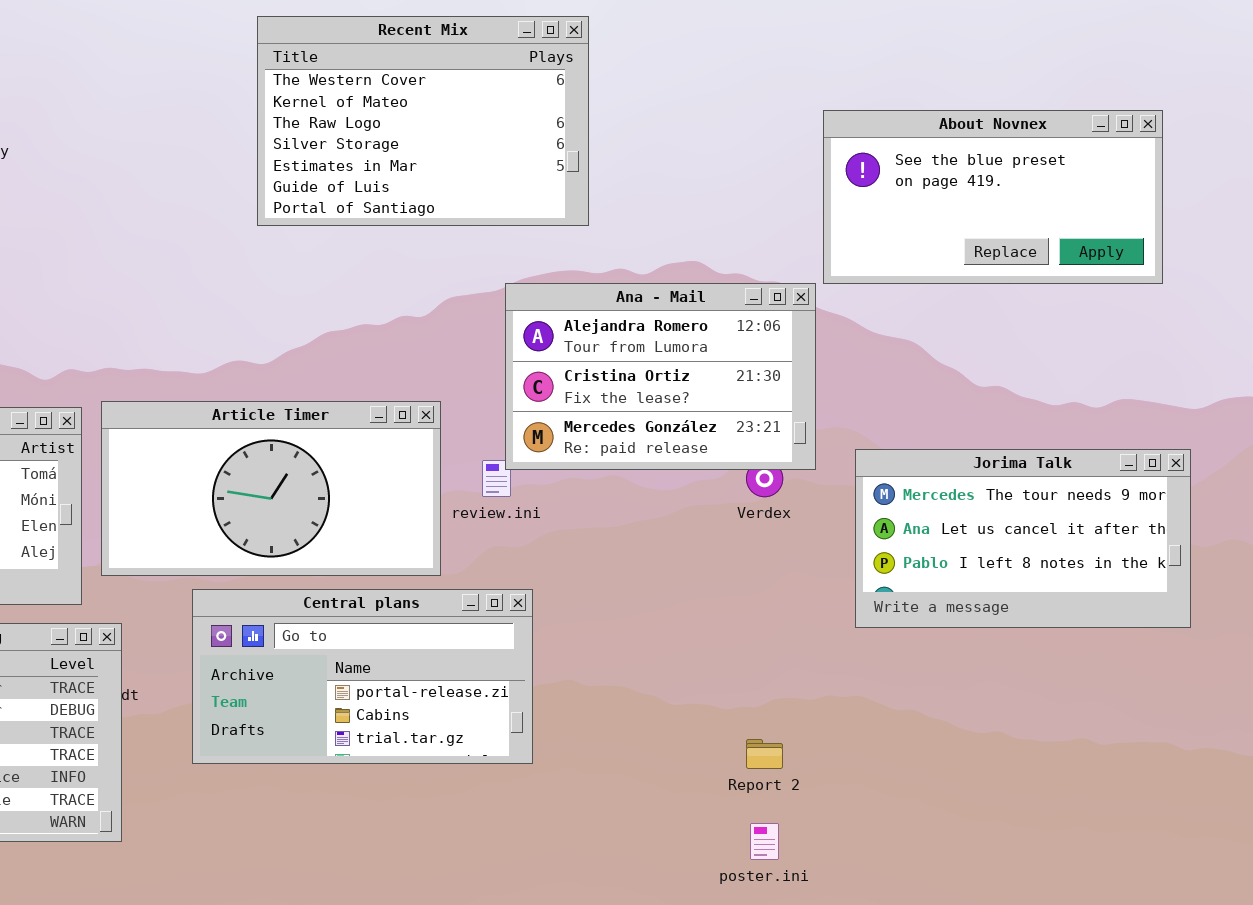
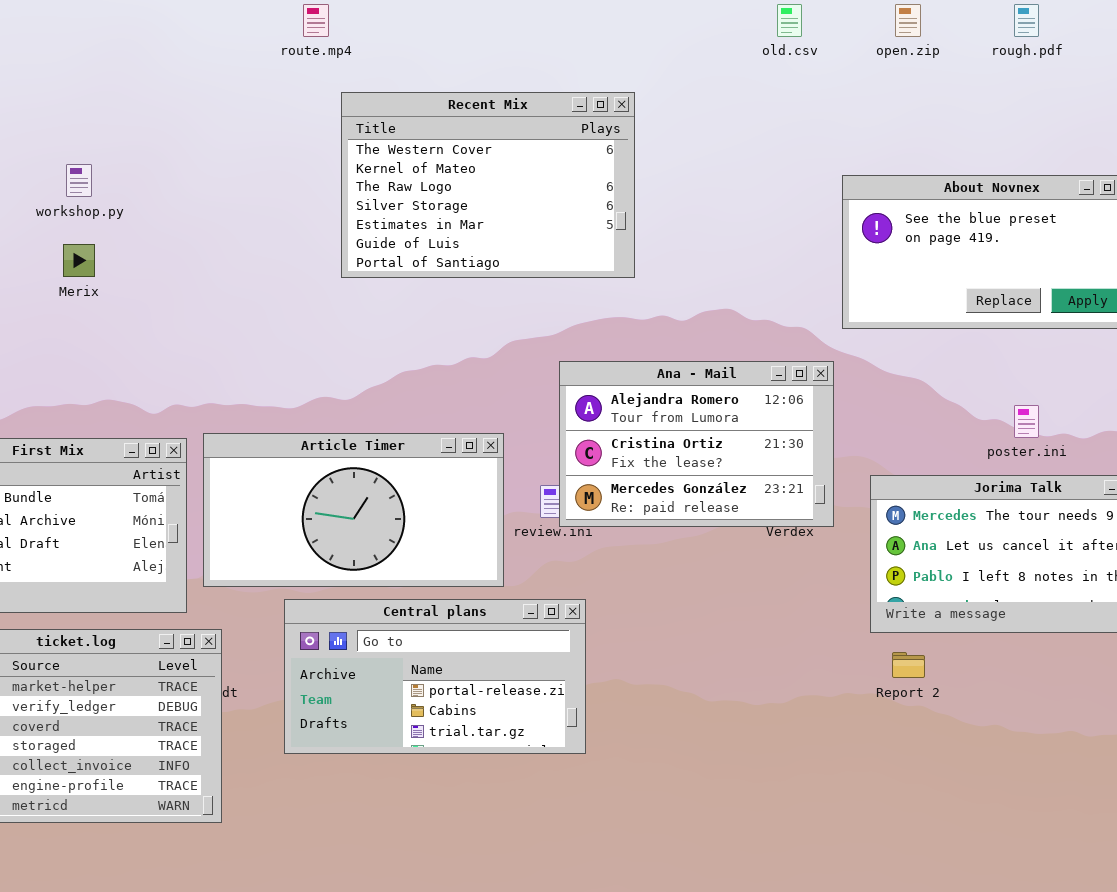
Ana - Mail: [505,283,816,470] -> [559,361,834,527], moved
Report 2: [746,739,783,769] -> [892,652,925,678], moved
poster.ini: [750,823,779,860] -> [1014,405,1039,438], moved

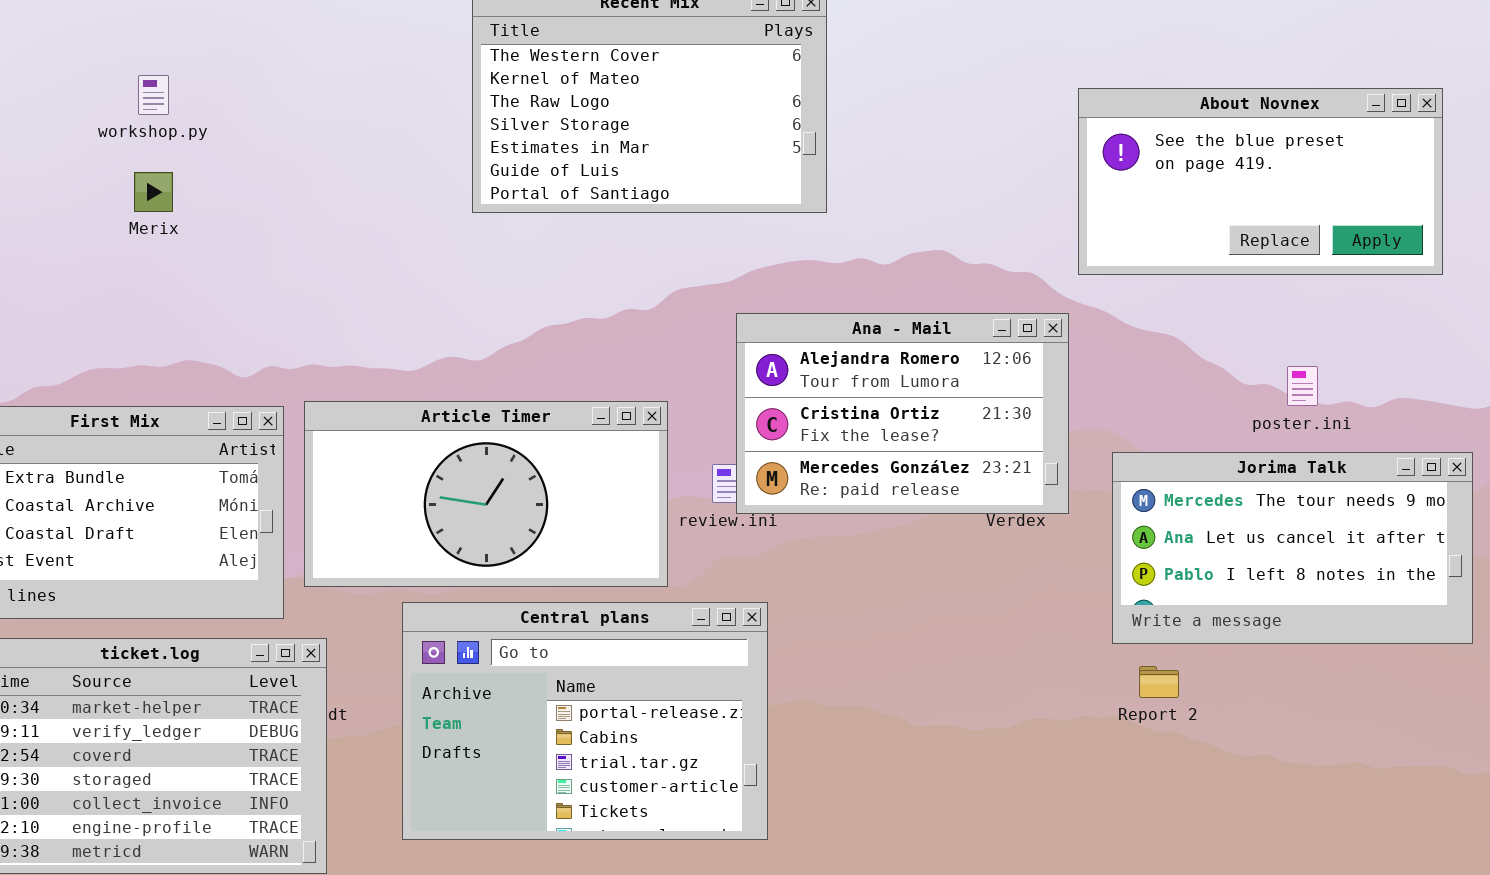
Central plans: [284,599,586,754] -> [402,602,768,840], resized

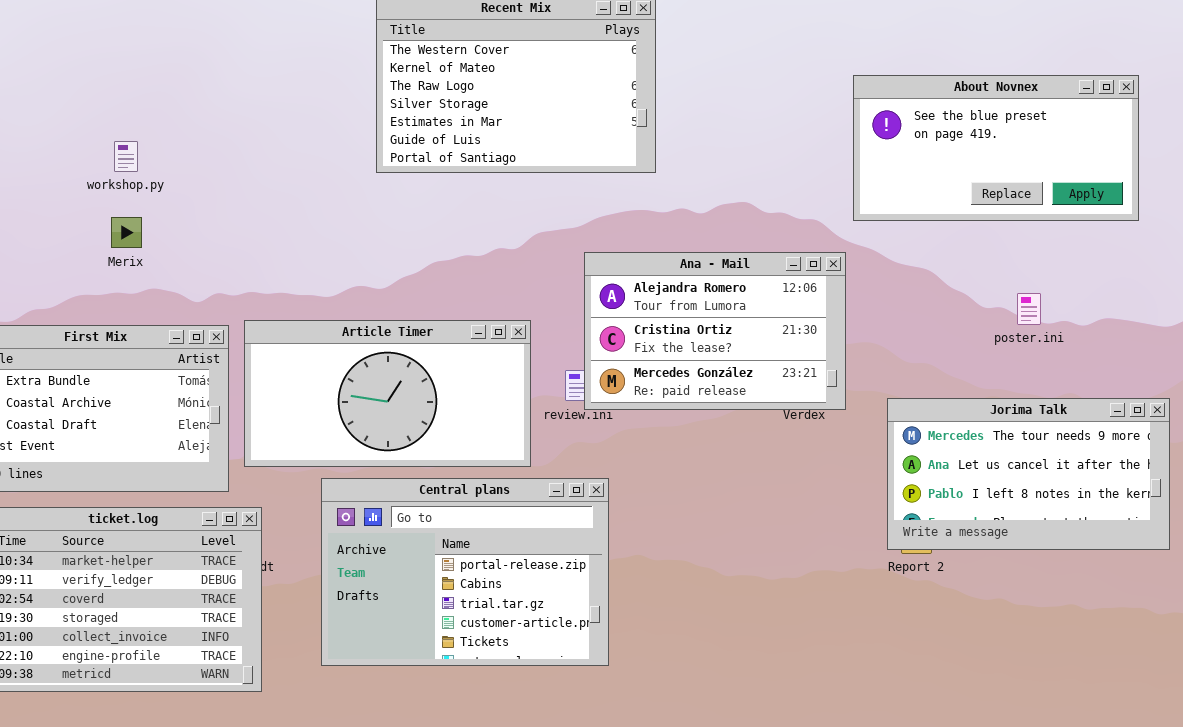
workshop.py: [138,75,169,115] -> [114,141,138,172], moved
Merix: [134,172,173,212] -> [111,217,142,248], moved
Jorima Talk: [1112,452,1473,644] -> [887,398,1170,550], moved

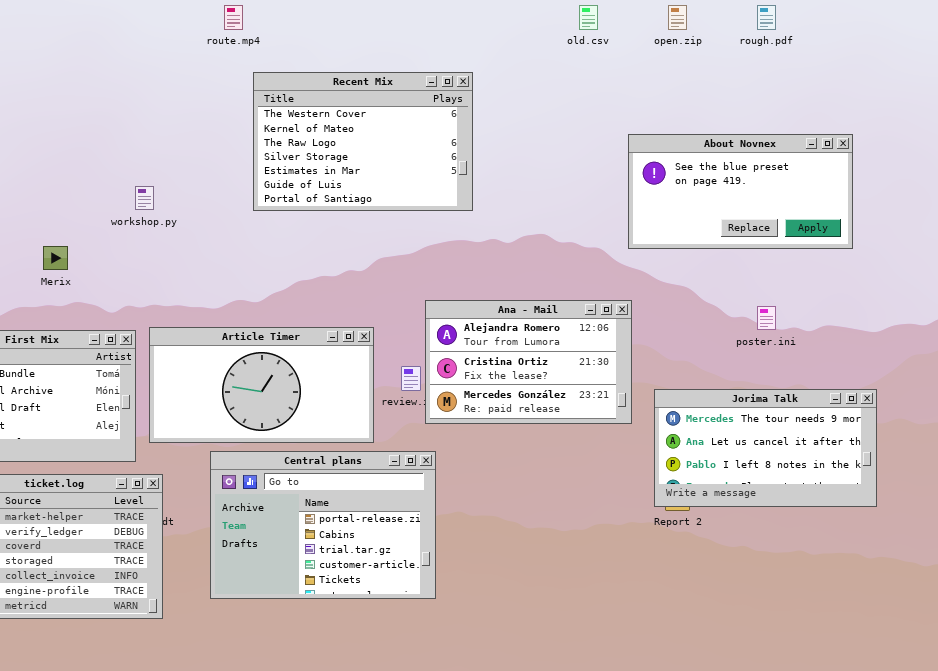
workshop.py: [114,141,138,172] -> [135,186,154,210], moved
Ana - Mail: [584,252,846,410] -> [425,300,632,424], moved

